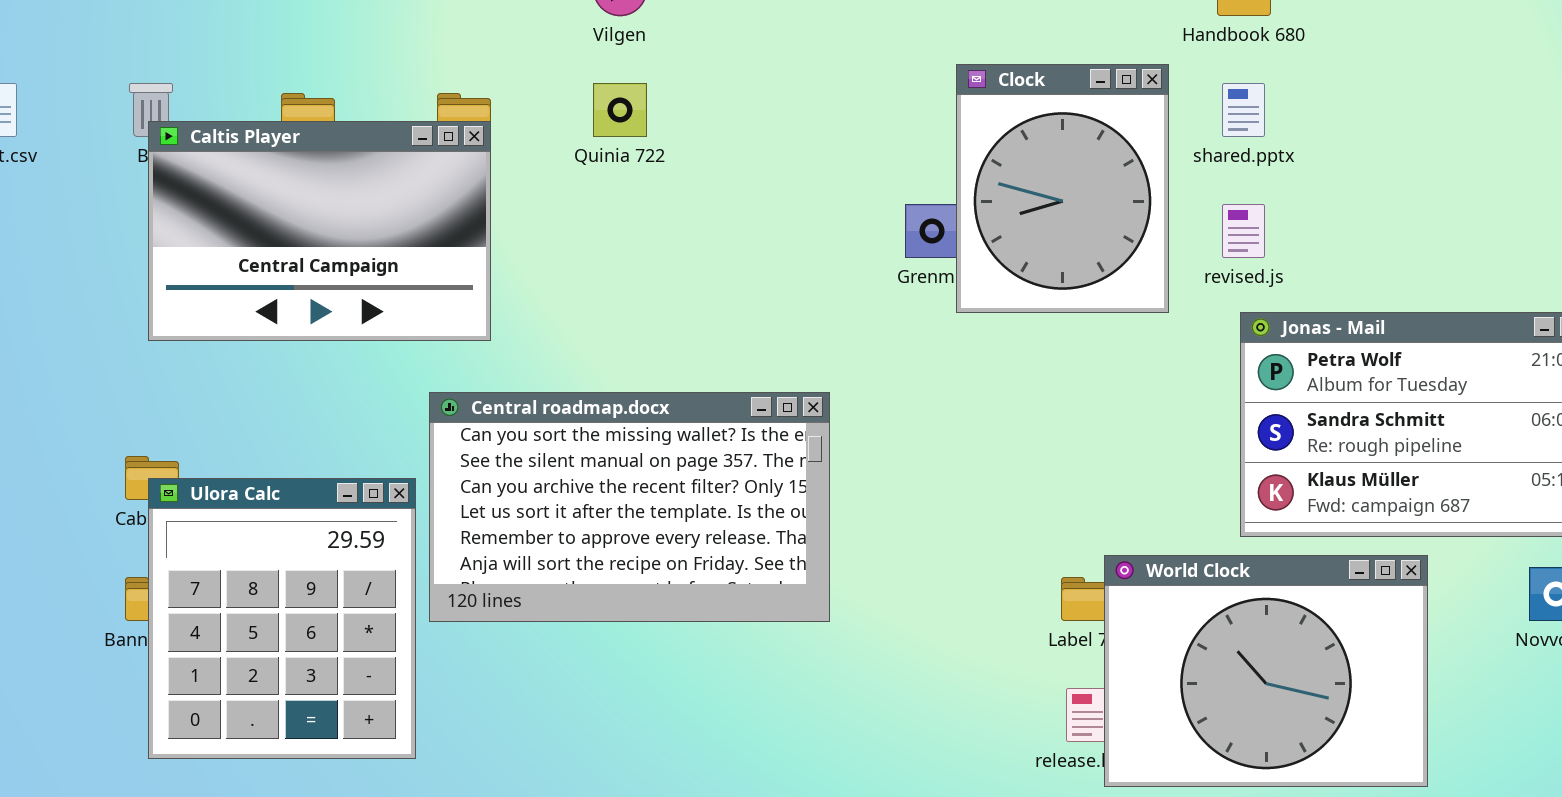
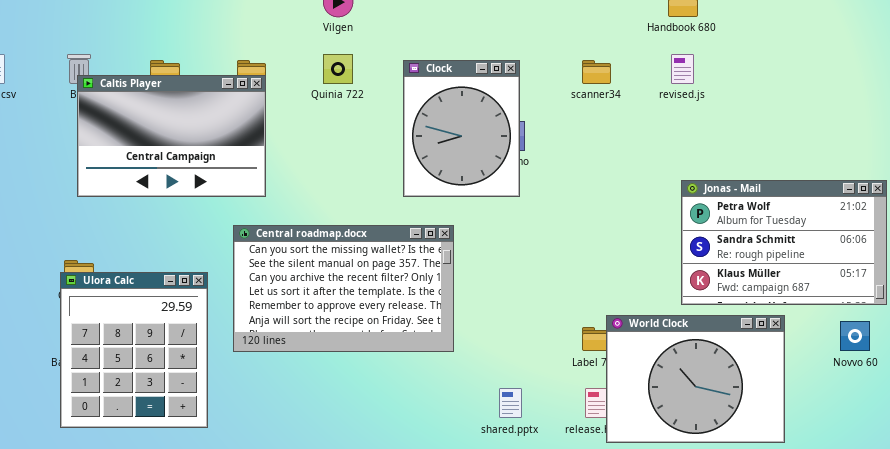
Clock: [956,64,1169,313] -> [403,60,520,197], moved
shared.pptx: [1222,83,1265,137] -> [499,388,522,418], moved
revised.js: [1222,204,1265,258] -> [671,54,694,84], moved
Ulora Calc: [148,478,416,759] -> [60,272,208,428], moved

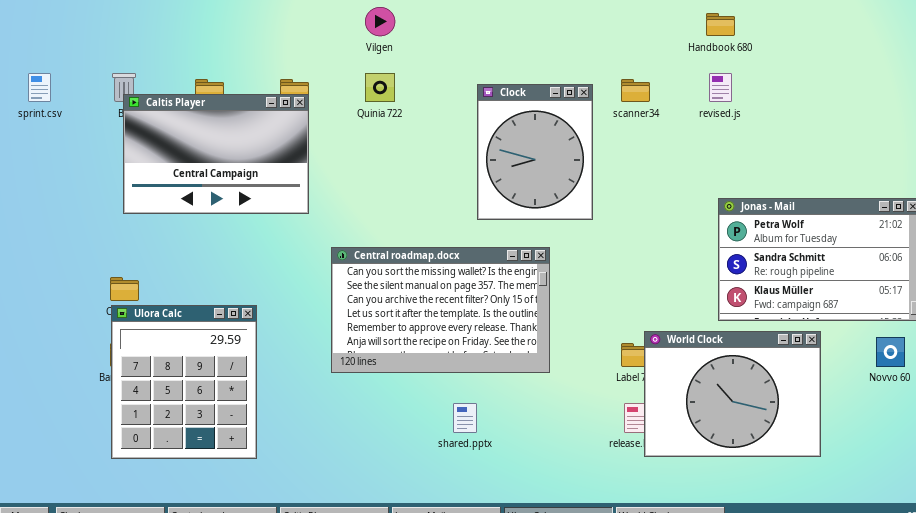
Clock: [403,60,520,197] -> [477,84,593,220], moved
Central roadmap.docx: [233,225,454,352] -> [331,247,550,373], moved
Ulora Calc: [60,272,208,428] -> [111,305,257,459], moved
shared.pptx: [499,388,522,418] -> [453,403,477,433], moved

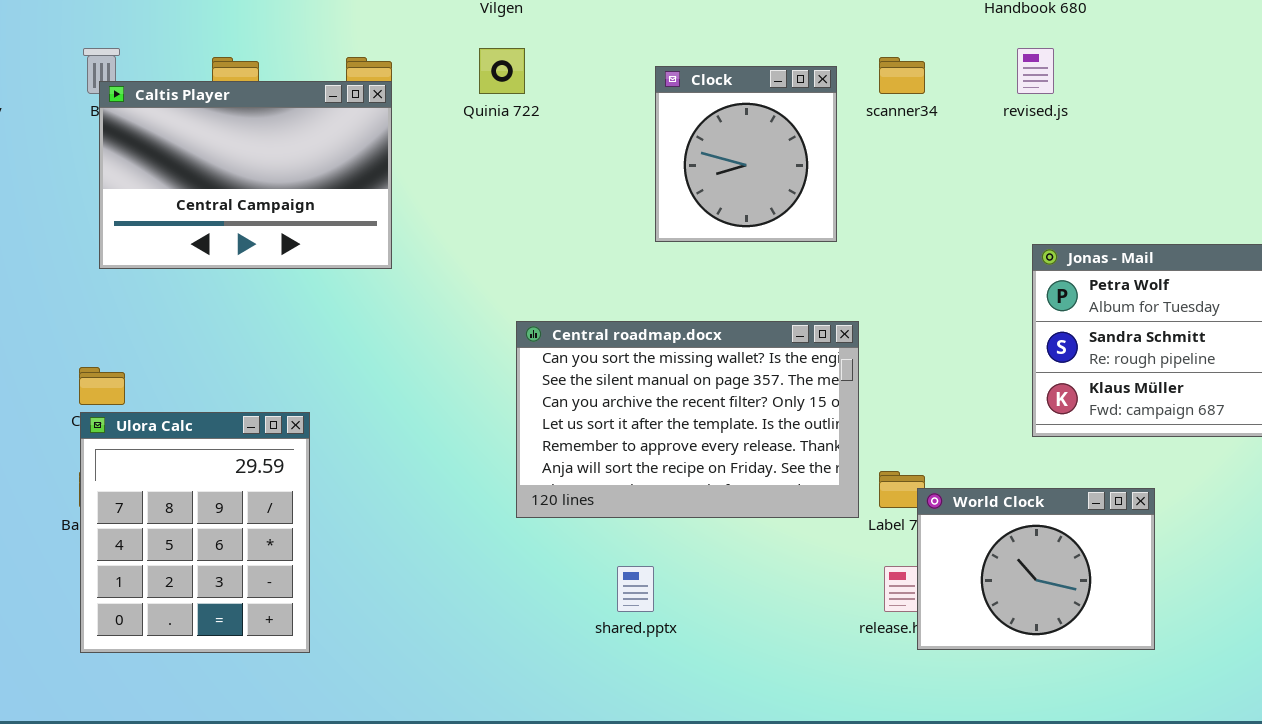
Clock: [477,84,593,220] -> [655,66,837,242], resized
Central roadmap.docx: [331,247,550,373] -> [516,321,859,518], moved
World Clock: [644,331,821,457] -> [917,488,1155,650], resized

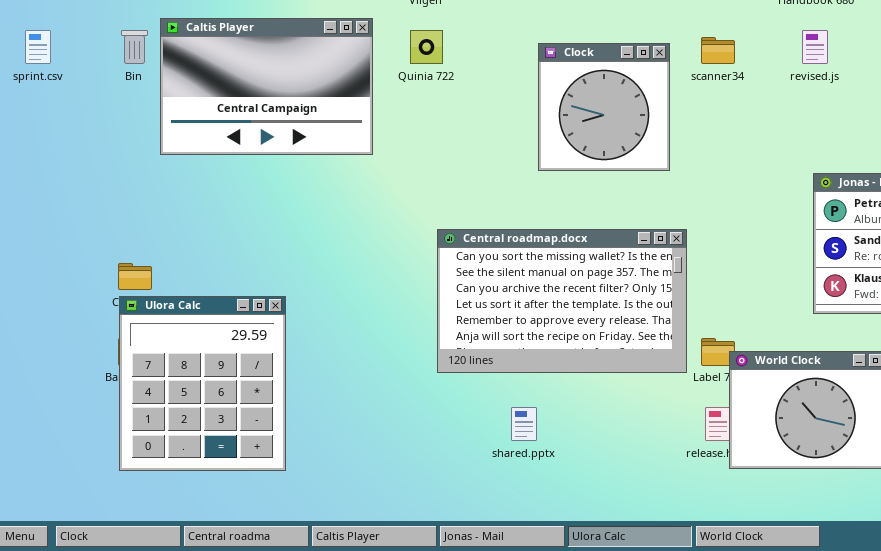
Caltis Player: [99,81,392,269] -> [160,18,373,155], moved

